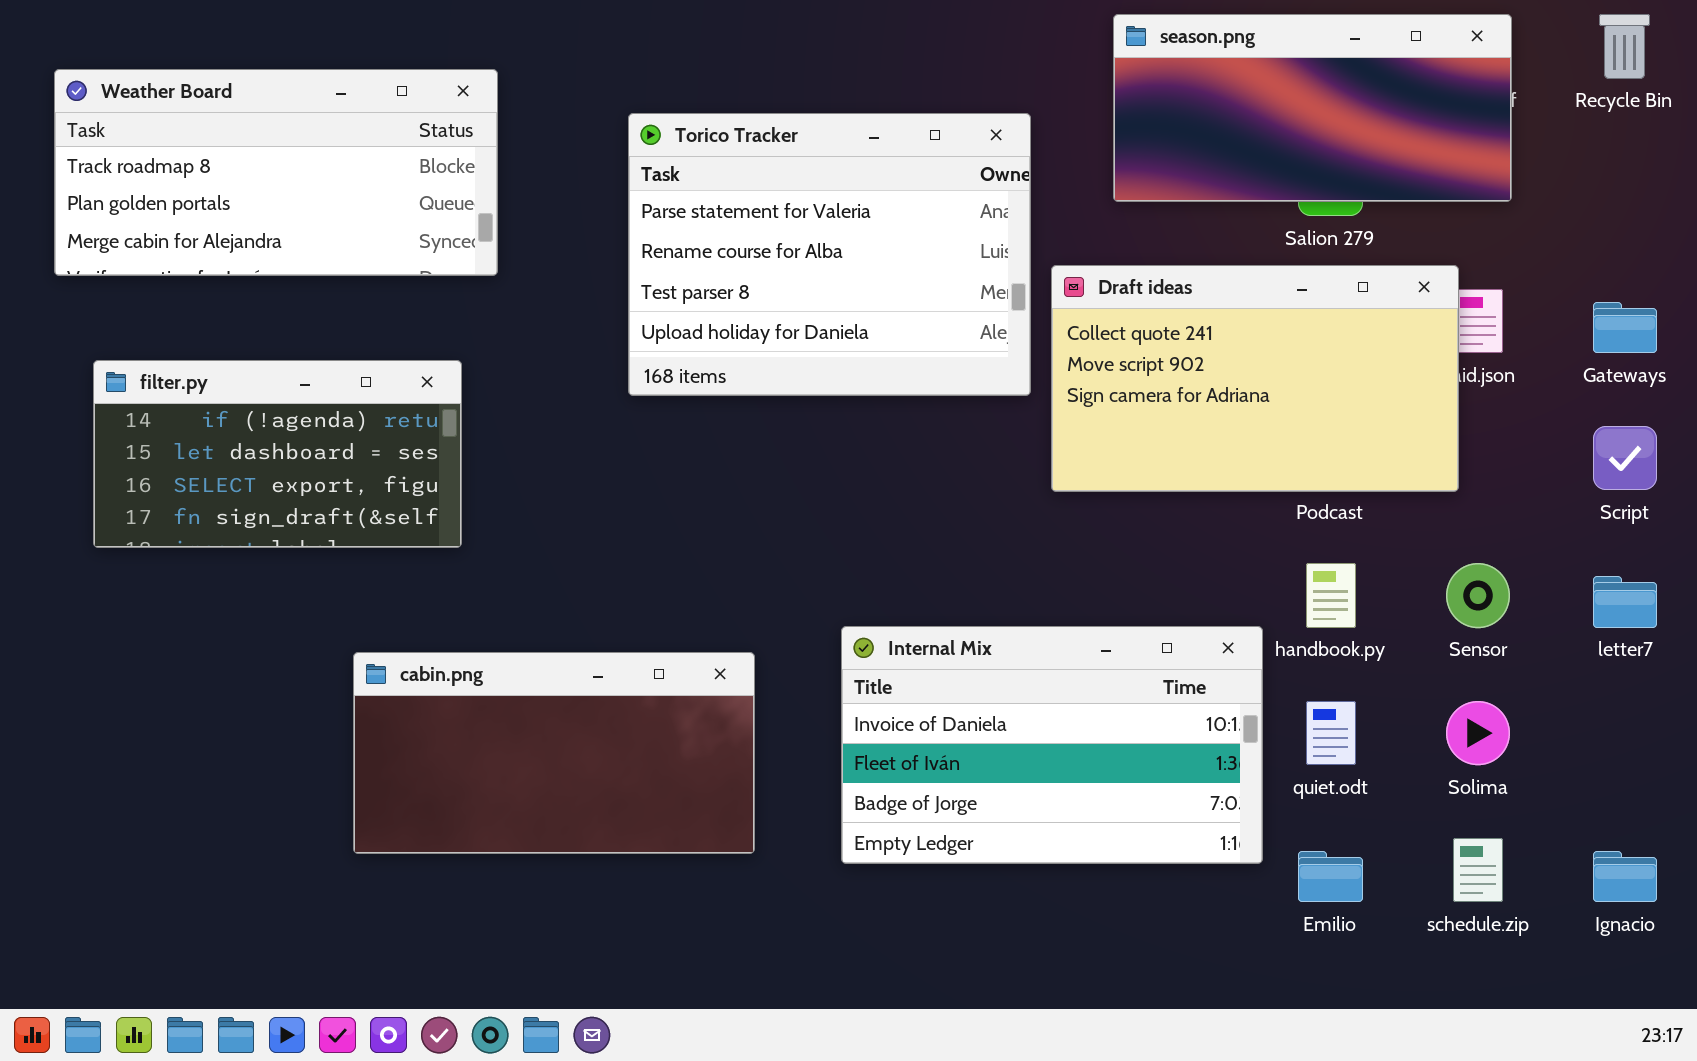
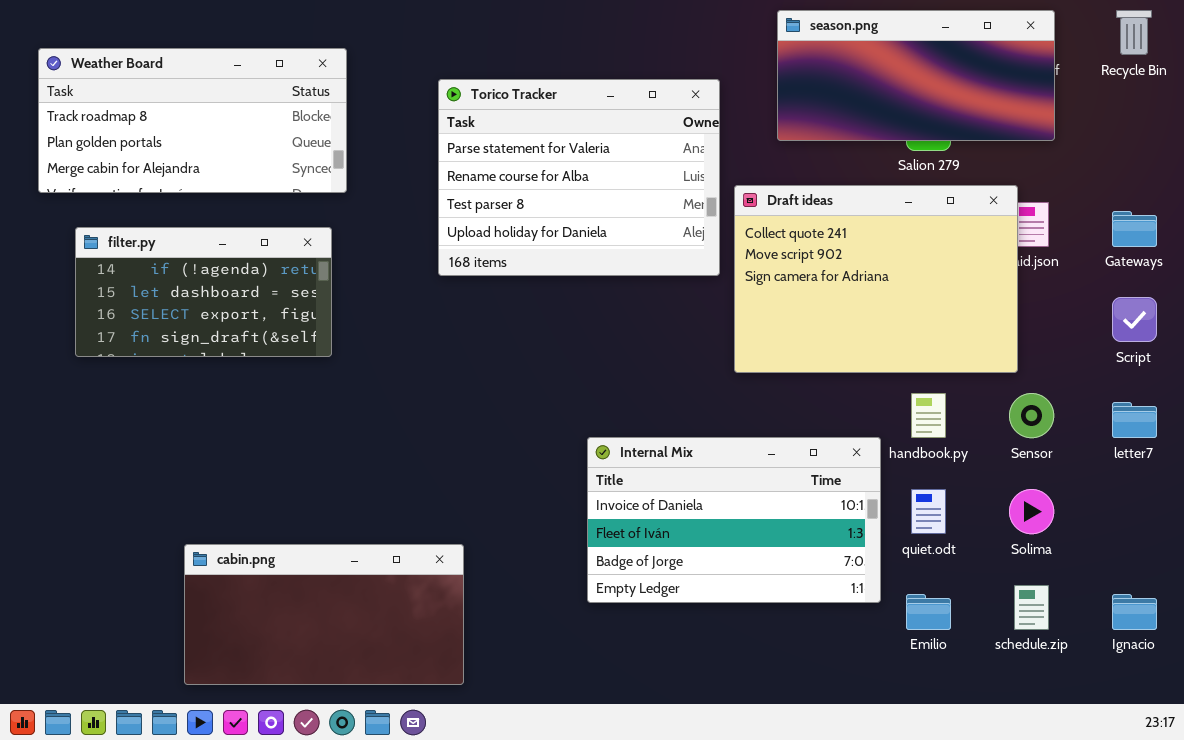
Draft ideas: [1051,265,1459,492] -> [734,185,1018,373], resized
filter.py: [93,360,462,548] -> [75,227,332,357], moved
cabin.png: [353,652,755,854] -> [184,544,464,685], moved

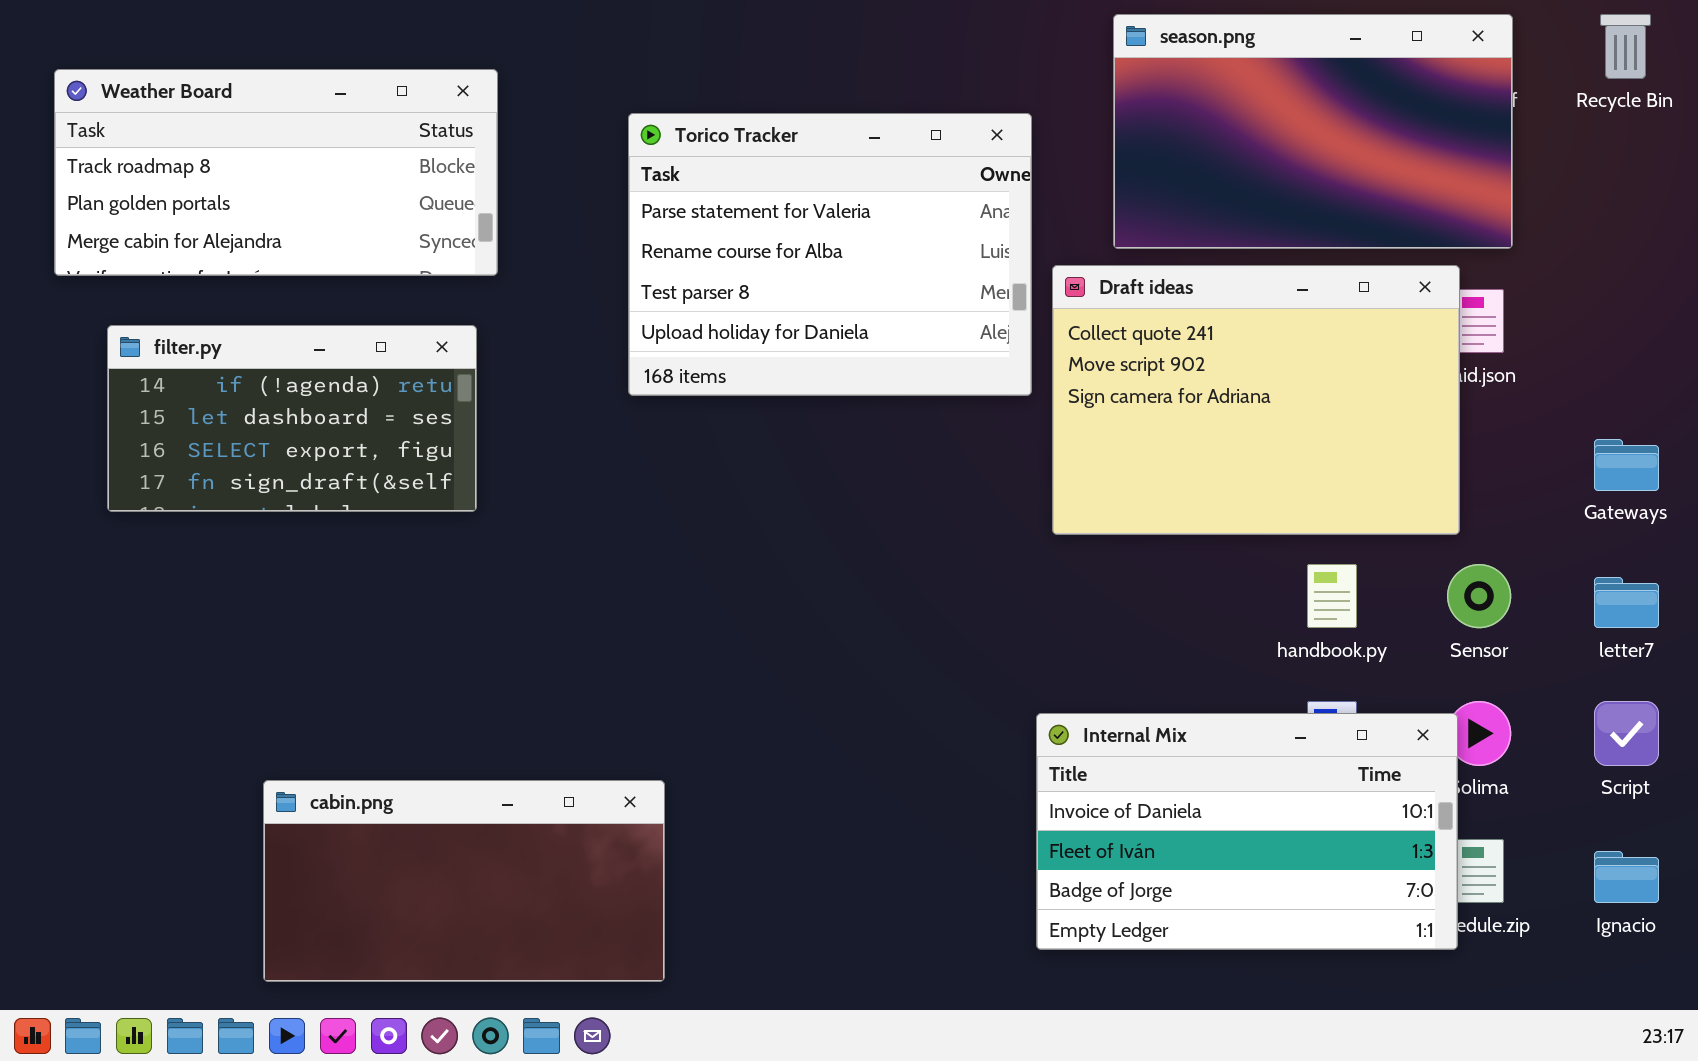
season.png: [777,10,1055,141] -> [1113,14,1513,249], resized
Gateways: [1112,211,1157,247] -> [1594,439,1659,491], moved
Script: [1112,297,1157,342] -> [1594,701,1659,766], moved
Internal Mix: [587,437,881,603] -> [1036,713,1458,950], moved

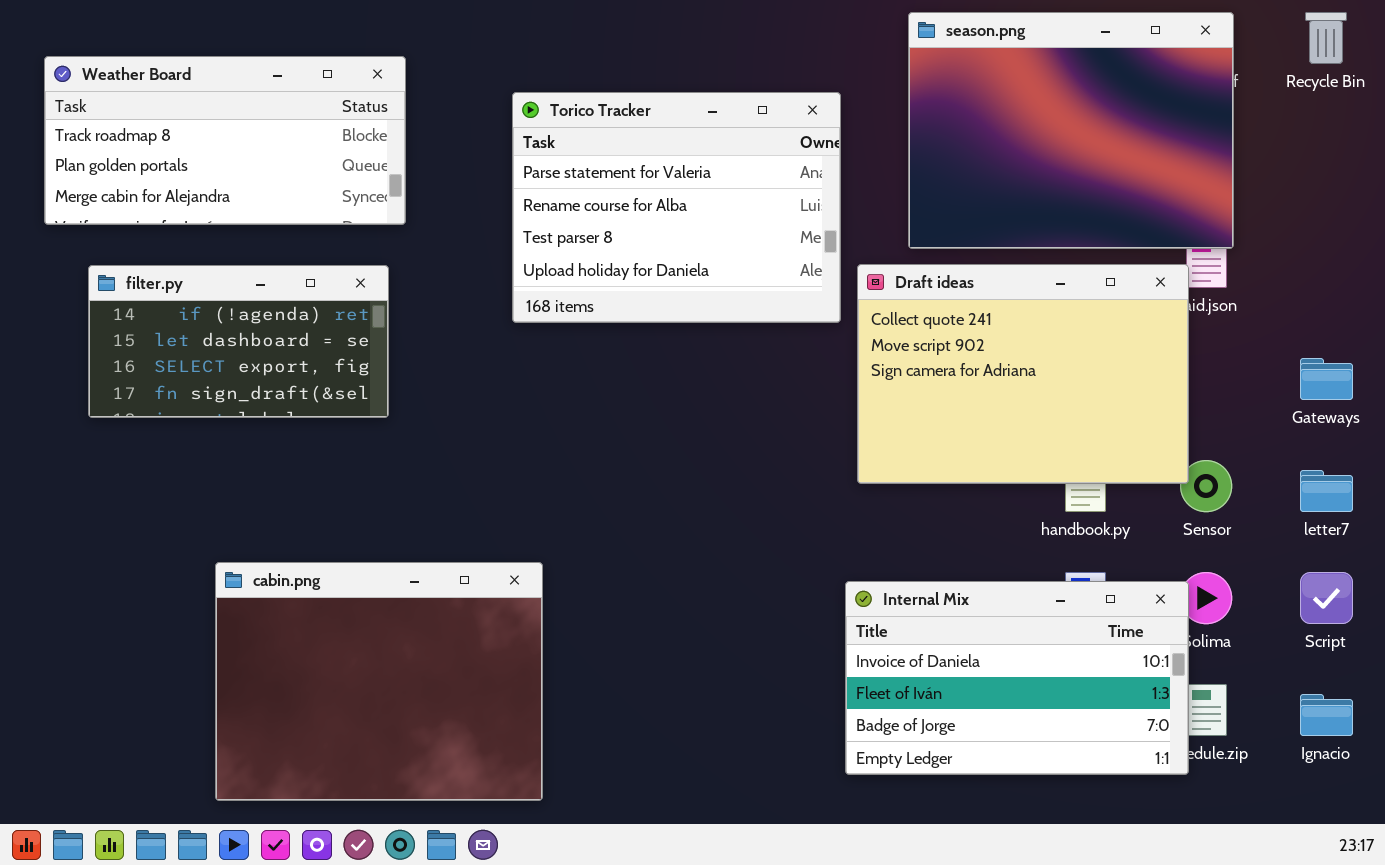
season.png: [1113,14,1513,249] -> [908,12,1234,249], resized
Draft ideas: [1052,265,1460,535] -> [857,264,1189,484], moved
cabin.png: [263,780,665,982] -> [215,562,543,801], resized

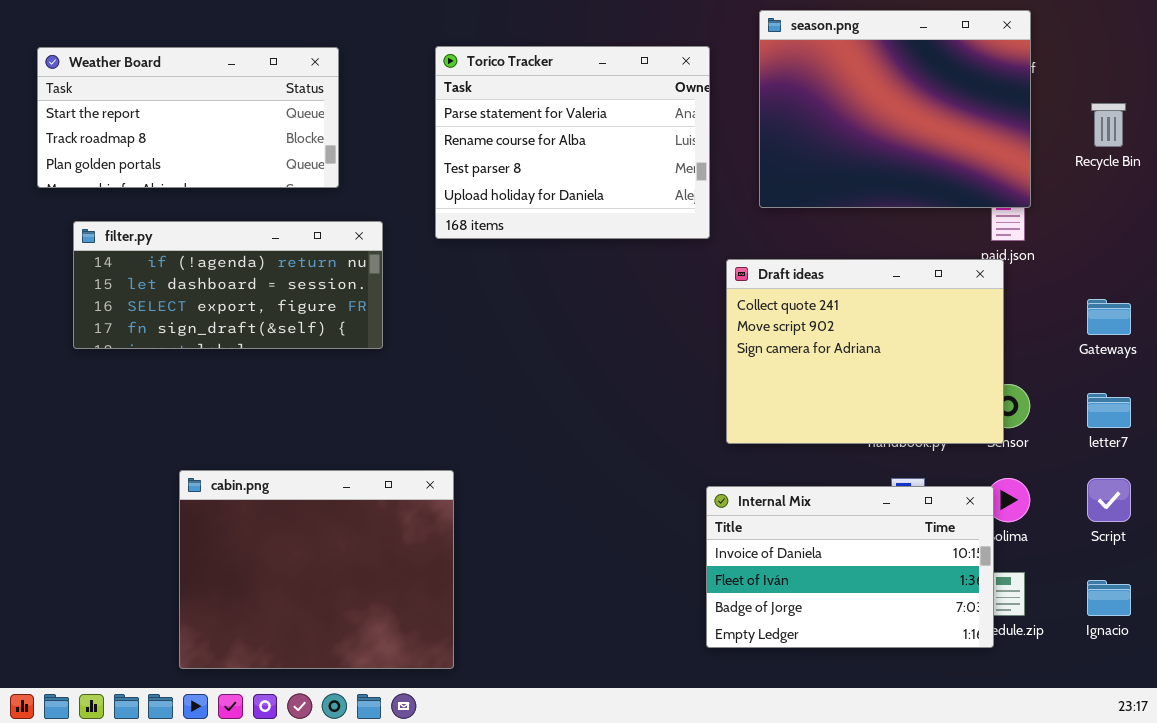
Recycle Bin: [1305,12,1347,64] -> [1091,103,1126,147], moved
Weather Board: [44,56,406,225] -> [37,47,339,188], scrolled up 1 row
Torico Tracker: [512,92,841,323] -> [435,46,710,239], moved
Draft ideas: [857,264,1189,484] -> [726,259,1004,444], moved
filter.py: [88,265,389,418] -> [73,221,383,349], resized

